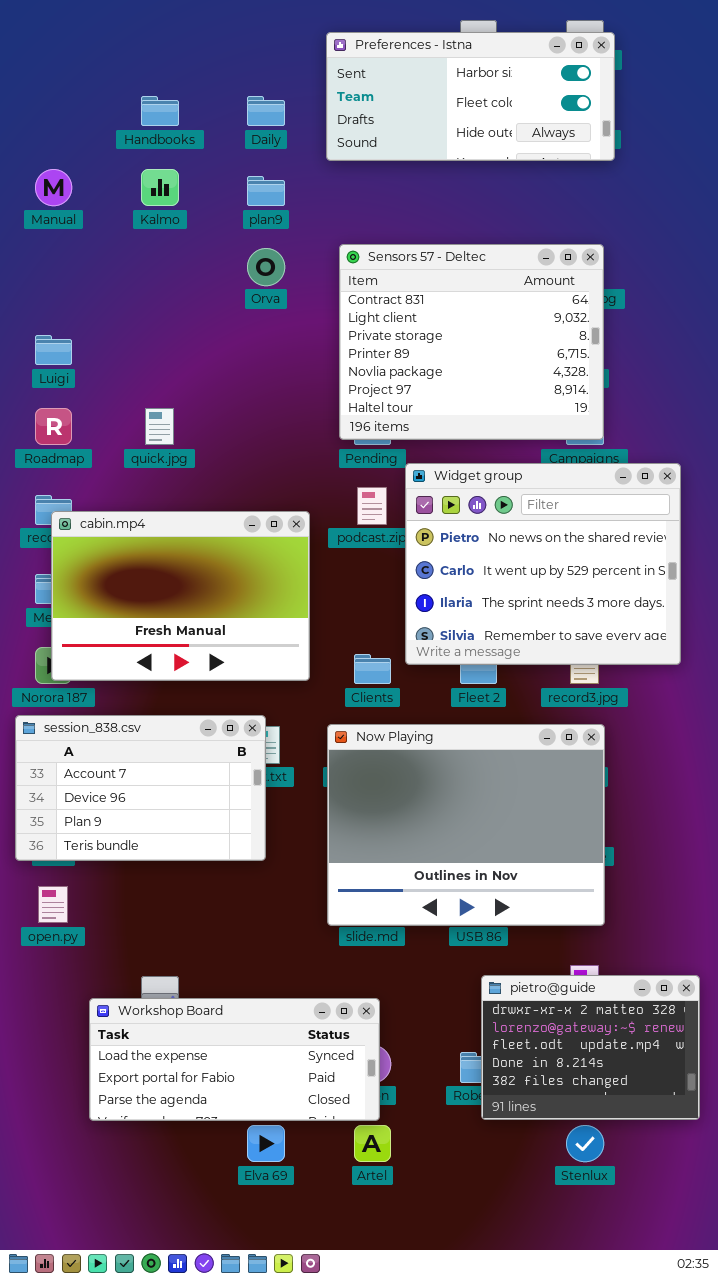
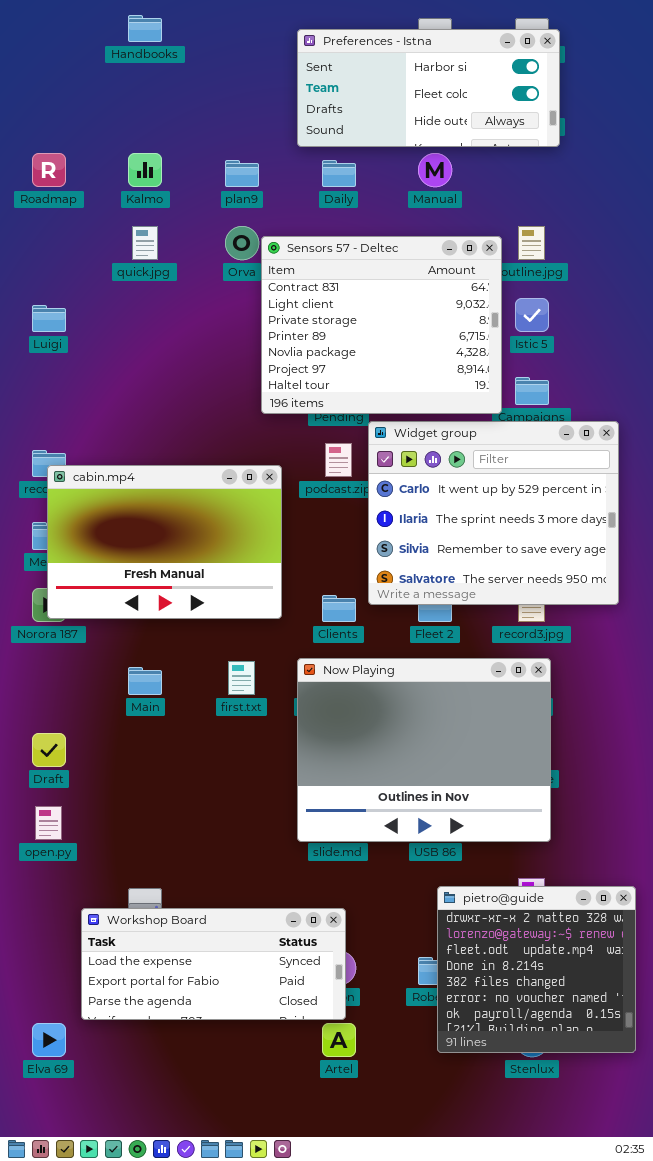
Handbooks: [141,96,179,126] -> [128,15,162,42], moved
Daily: [247,96,285,126] -> [322,160,356,187], moved
Manual: [35,169,72,206] -> [418,153,452,187], moved
Sensors 57 - Deltec: [339,244,604,440] -> [261,236,502,414], moved
Roadmap: [35,408,72,445] -> [32,153,66,187], moved
quick.jpg: [145,408,174,445] -> [132,226,158,260], moved
Widget group: [405,463,681,665] -> [368,421,619,605], scrolled down 1 row
session_838.csv: [15,715,266,861] -> none, closed
pietro@guide: [481,975,700,1120] -> [437,886,636,1053], resized
Elva 69: [247,1125,285,1162] -> [32,1023,66,1057], moved

